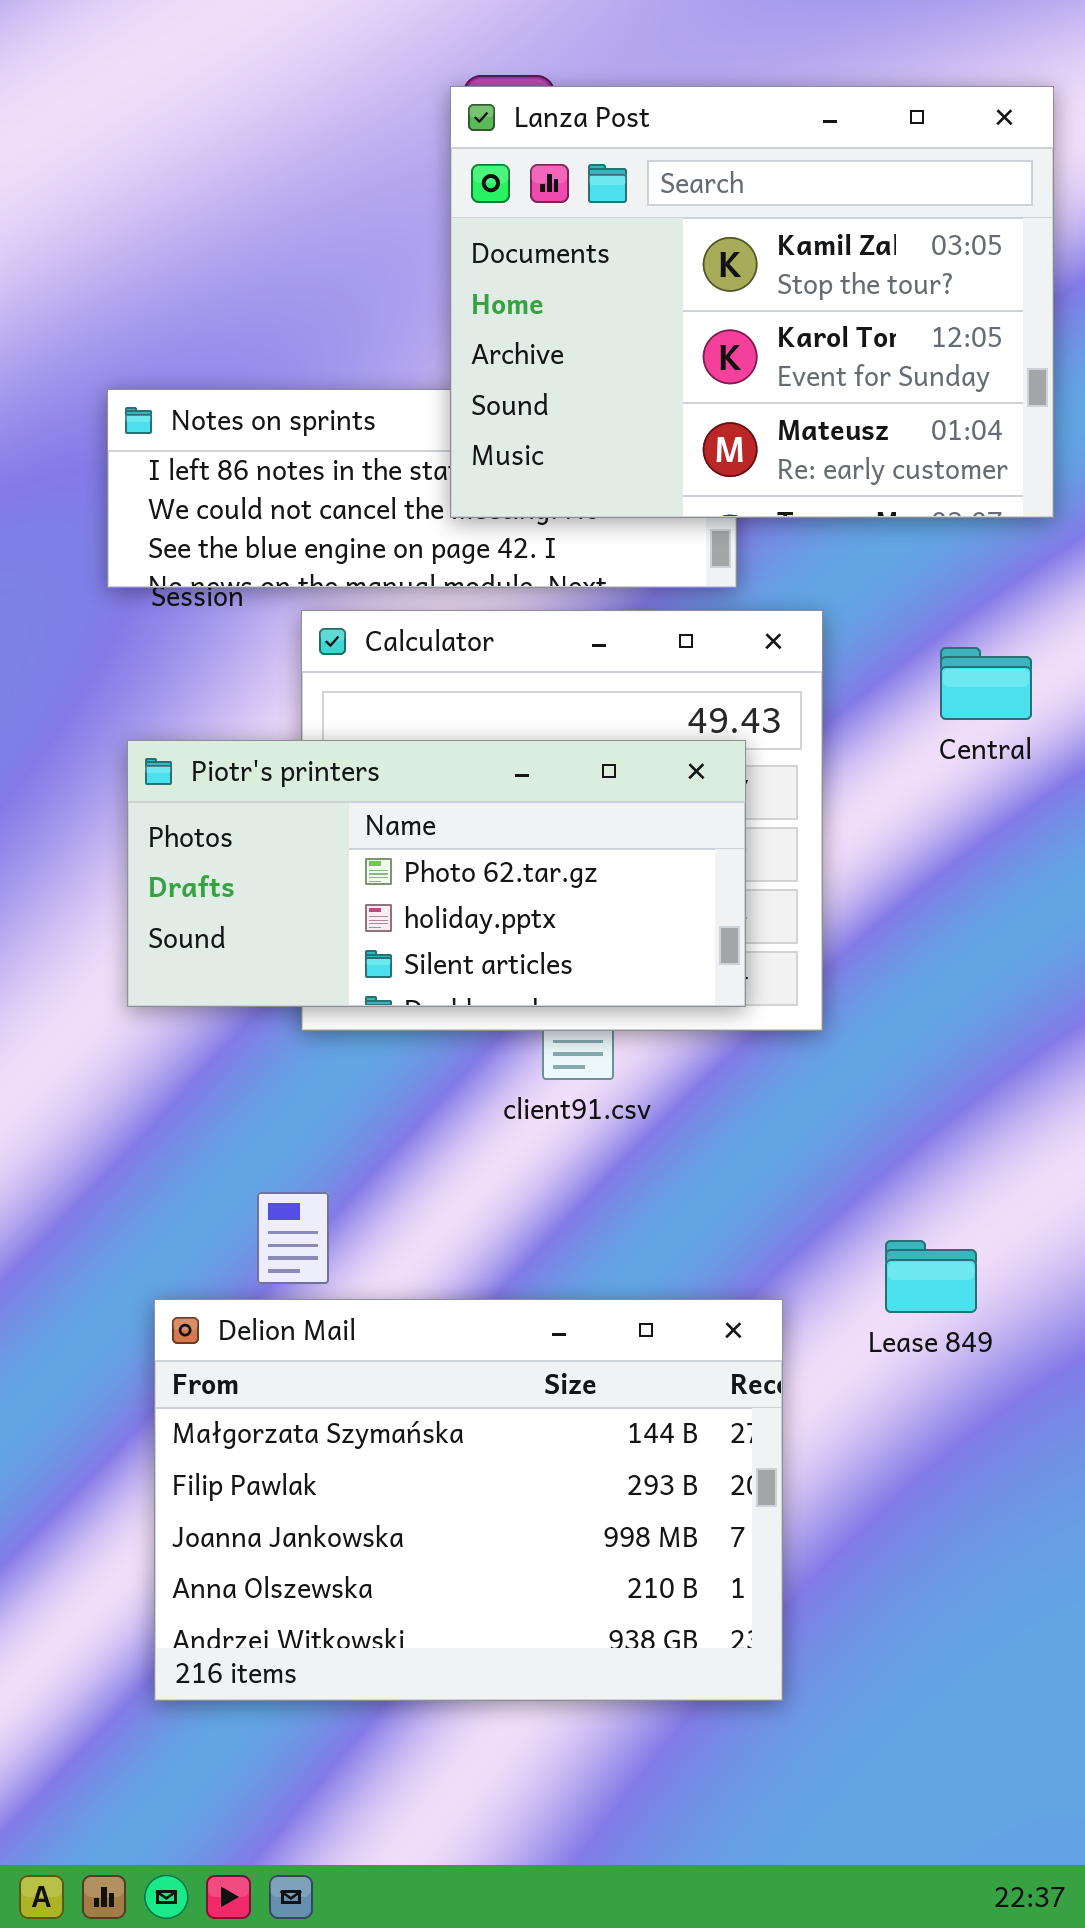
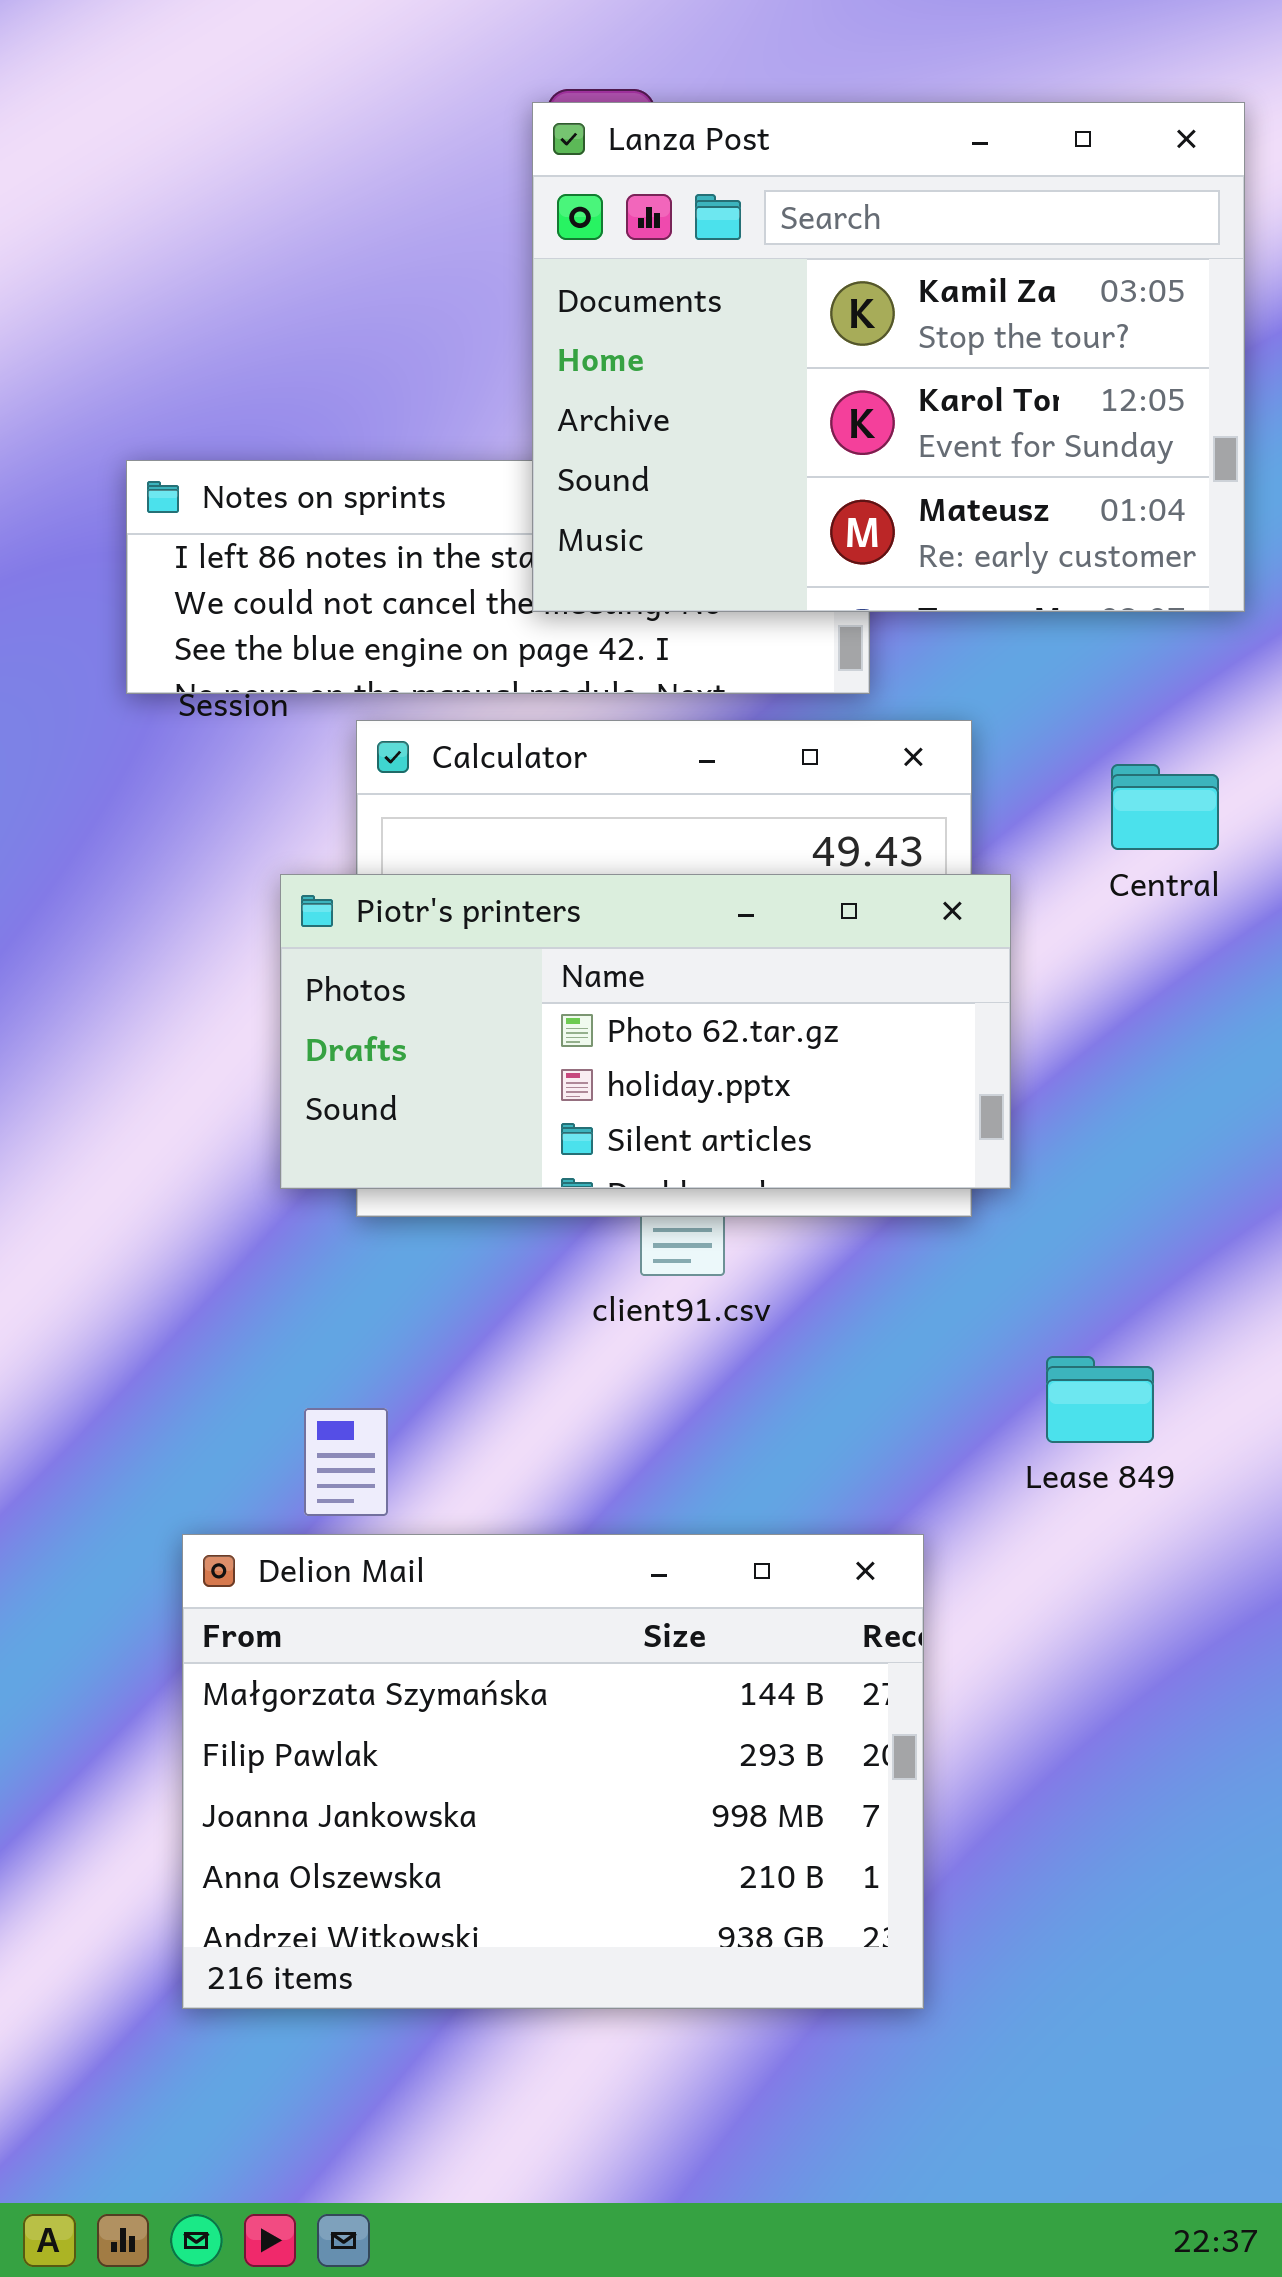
Piotr's printers: [127,740,746,1007] -> [280,874,1011,1189], moved
Lease 849: [885,1240,977,1313] -> [1046,1356,1154,1443], moved

